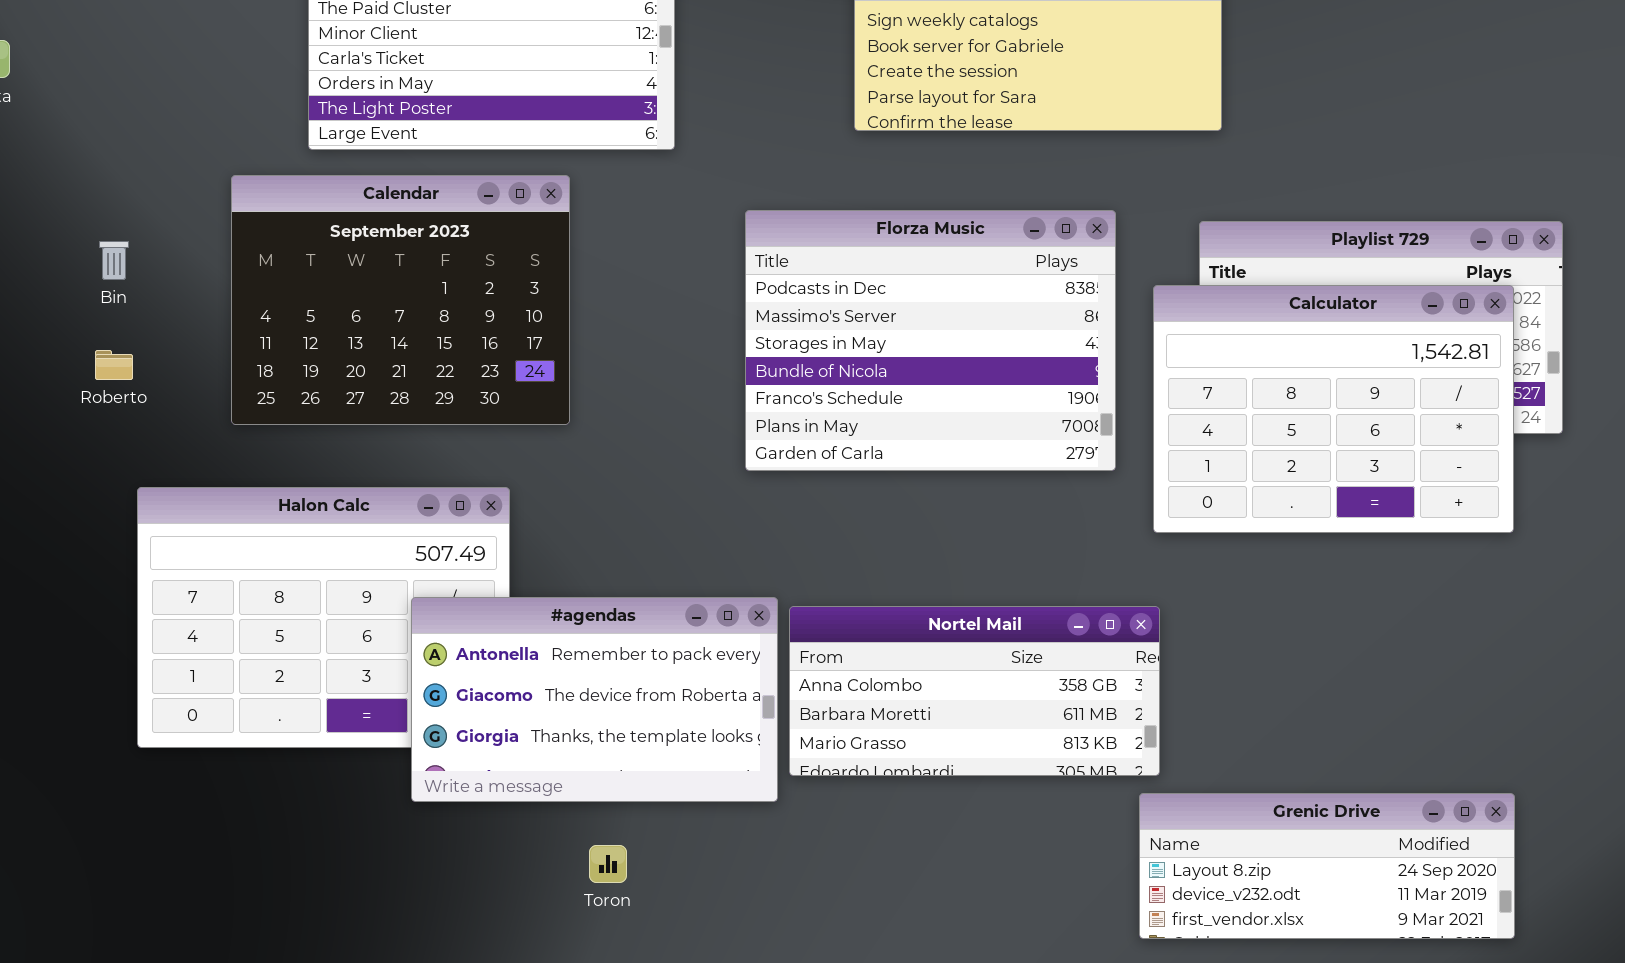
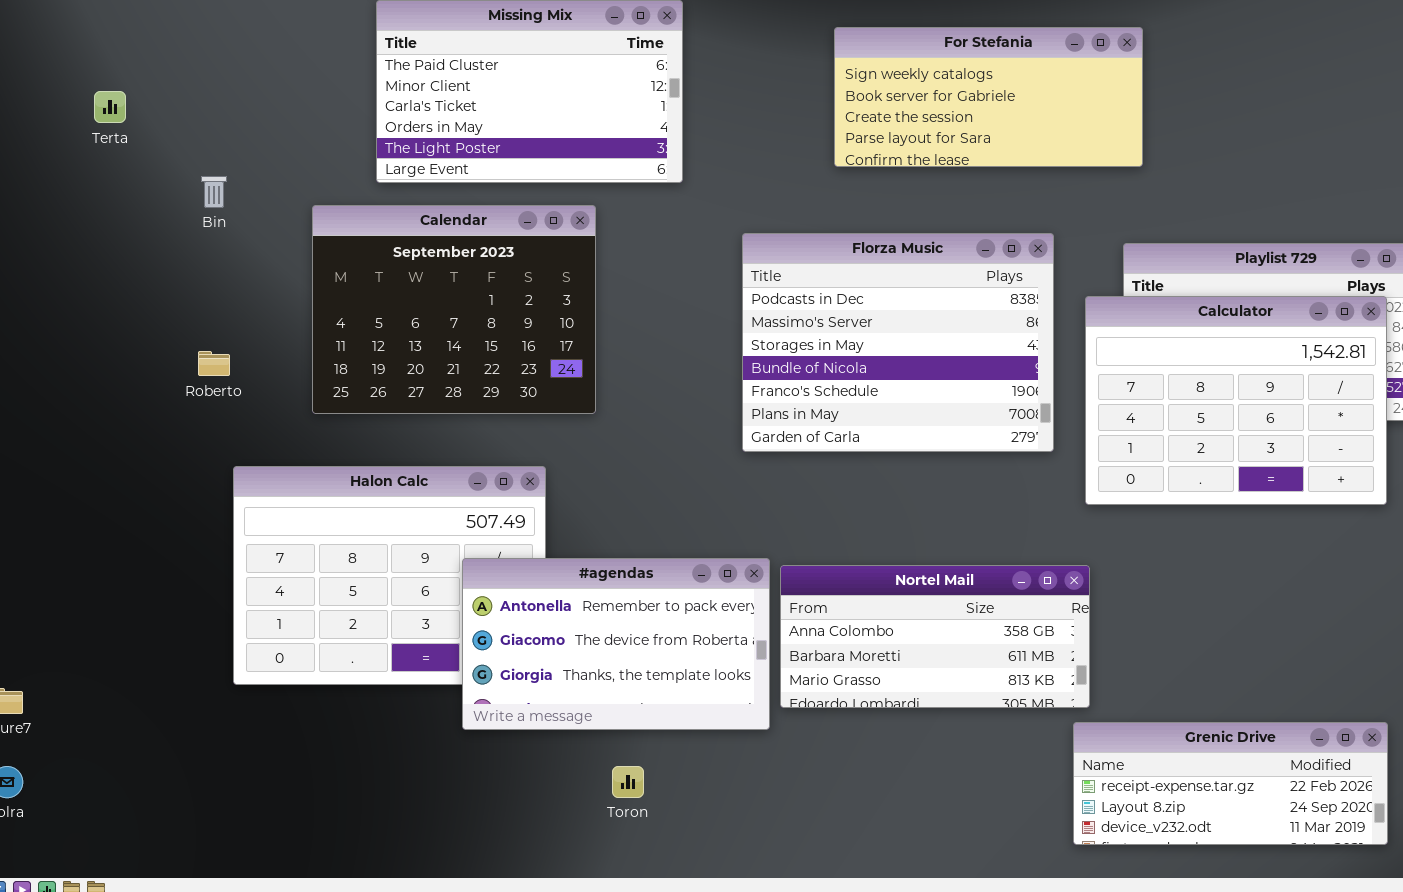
Bin: [99,241,129,280] -> [201,176,227,208], moved
Grenic Drive: [1139,793,1515,939] -> [1073,722,1388,845], scrolled up 1 row

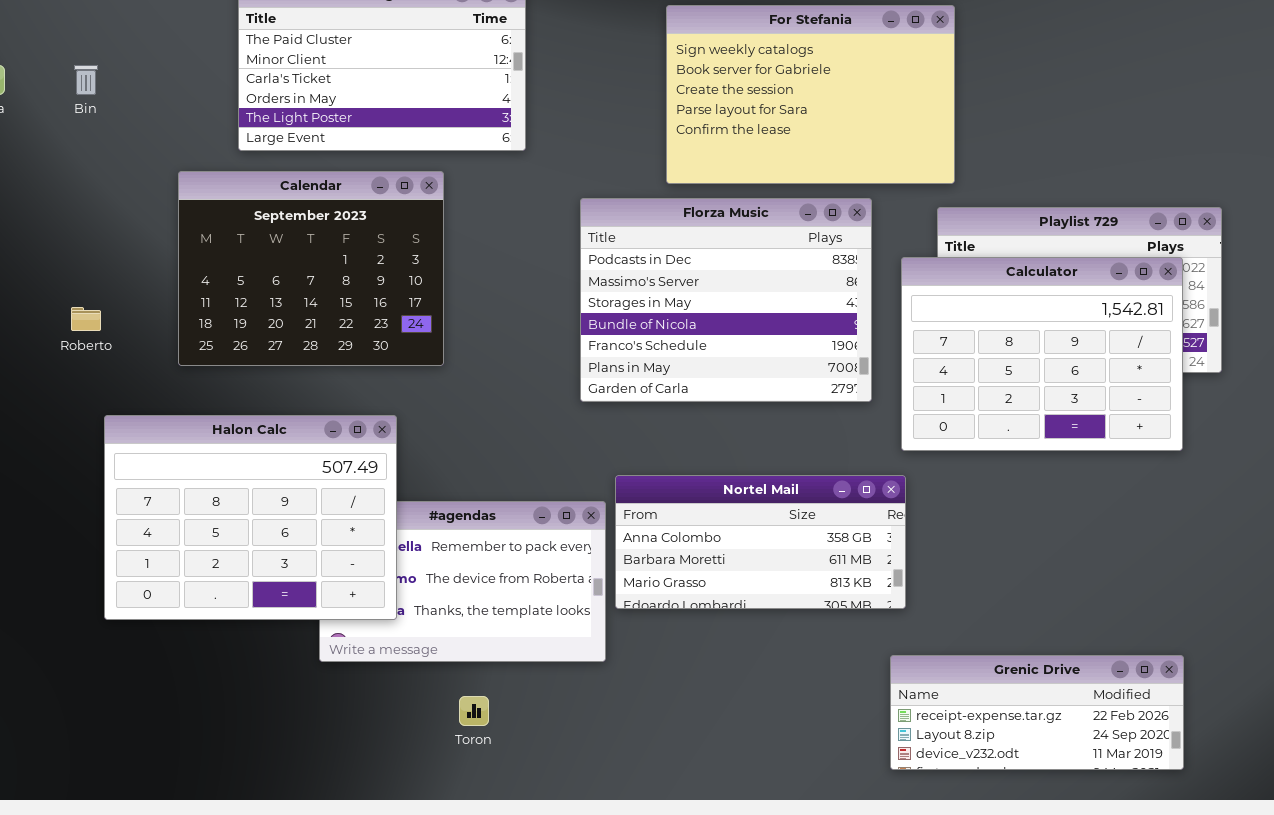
For Stefania: [834,27,1143,167] -> [666,5,955,184], resized
Bin: [201,176,227,208] -> [74,65,98,95], moved
Halon Calc: [233,466,546,685] -> [104,415,397,620], raised
Nortel Mail: [780,565,1090,708] -> [615,475,906,609], moved

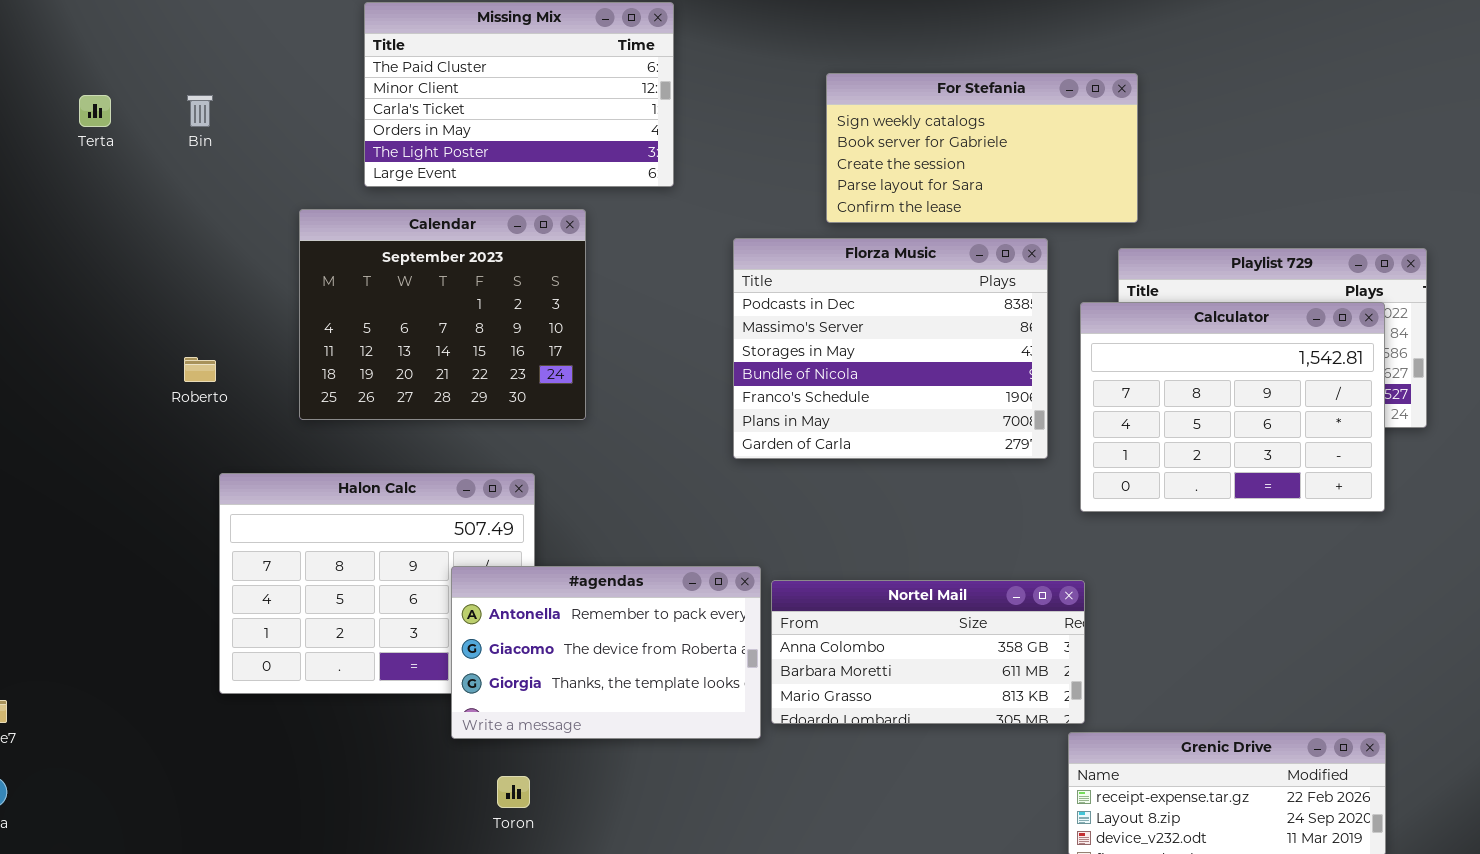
For Stefania: [666,5,955,184] -> [826,73,1138,223], resized
Nortel Mail: [615,475,906,609] -> [771,580,1085,724], moved
#agendas: [319,501,606,662] -> [451,566,761,739], raised
Toron: [459,696,489,726] -> [497,776,530,808], moved

